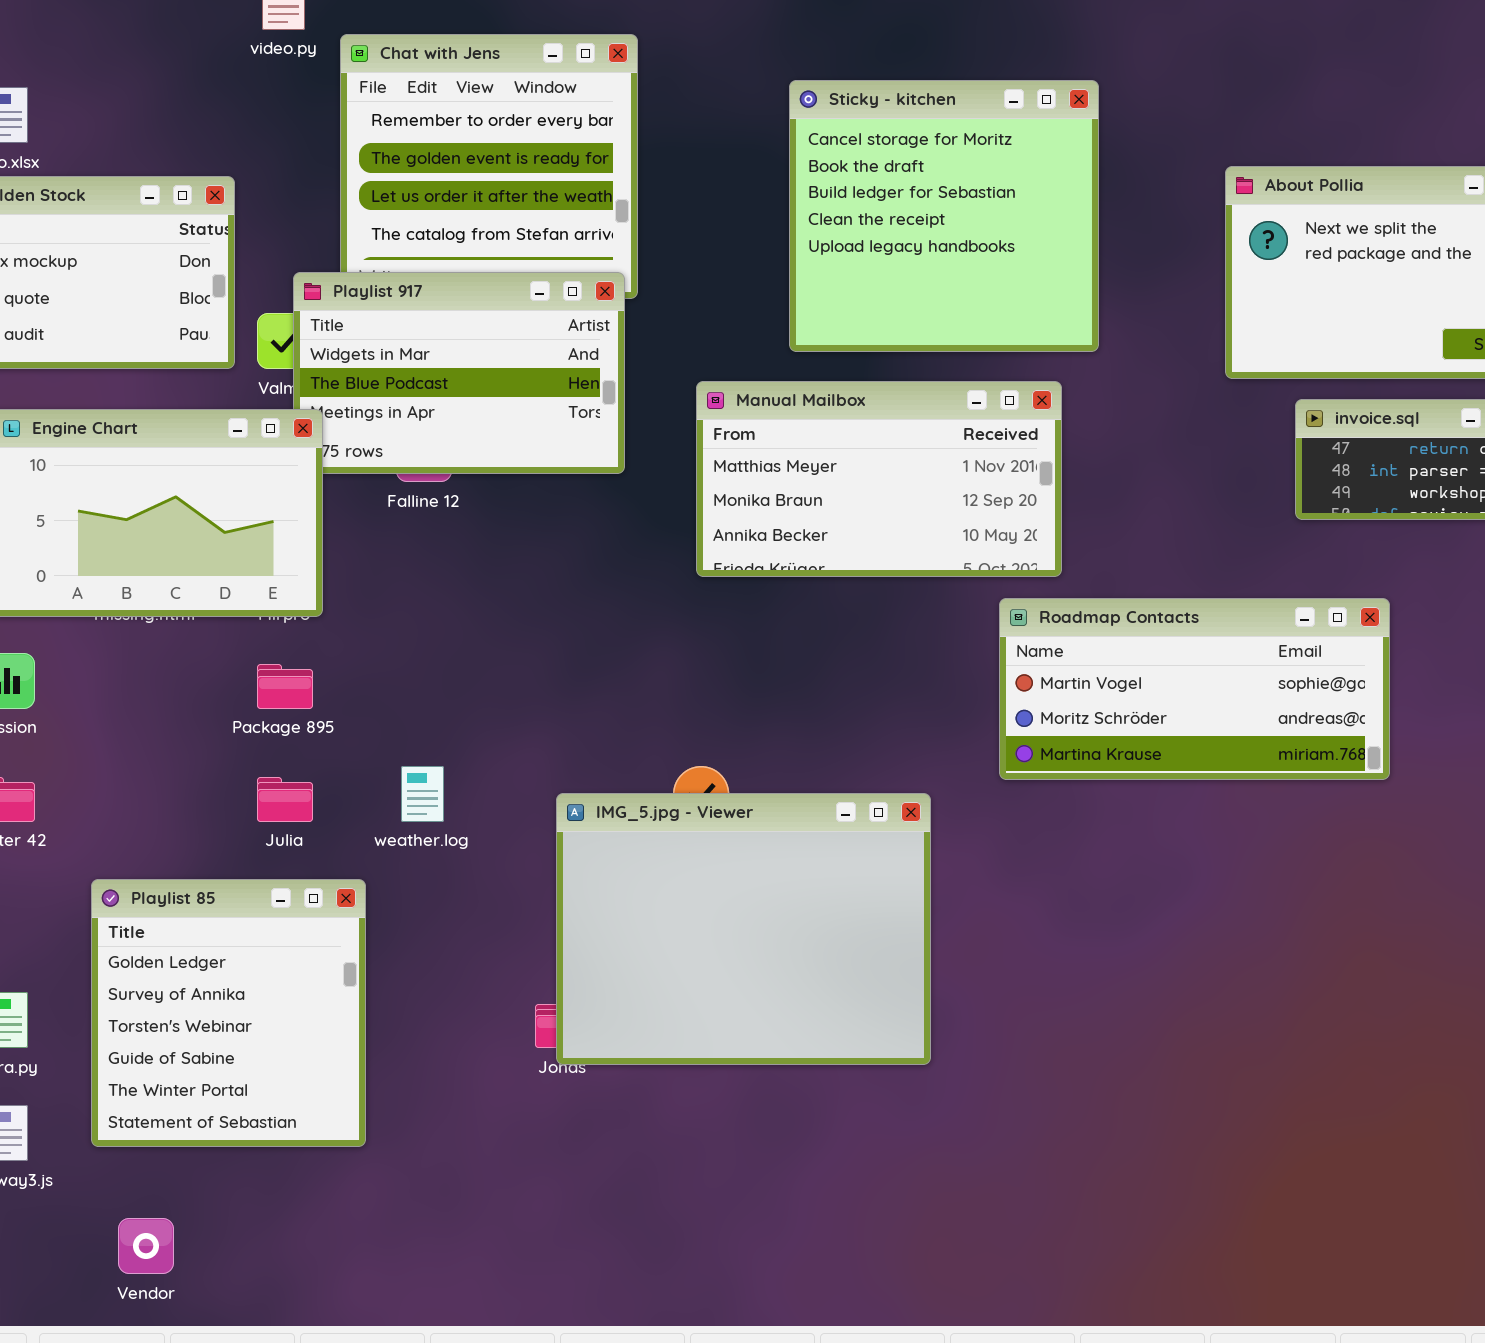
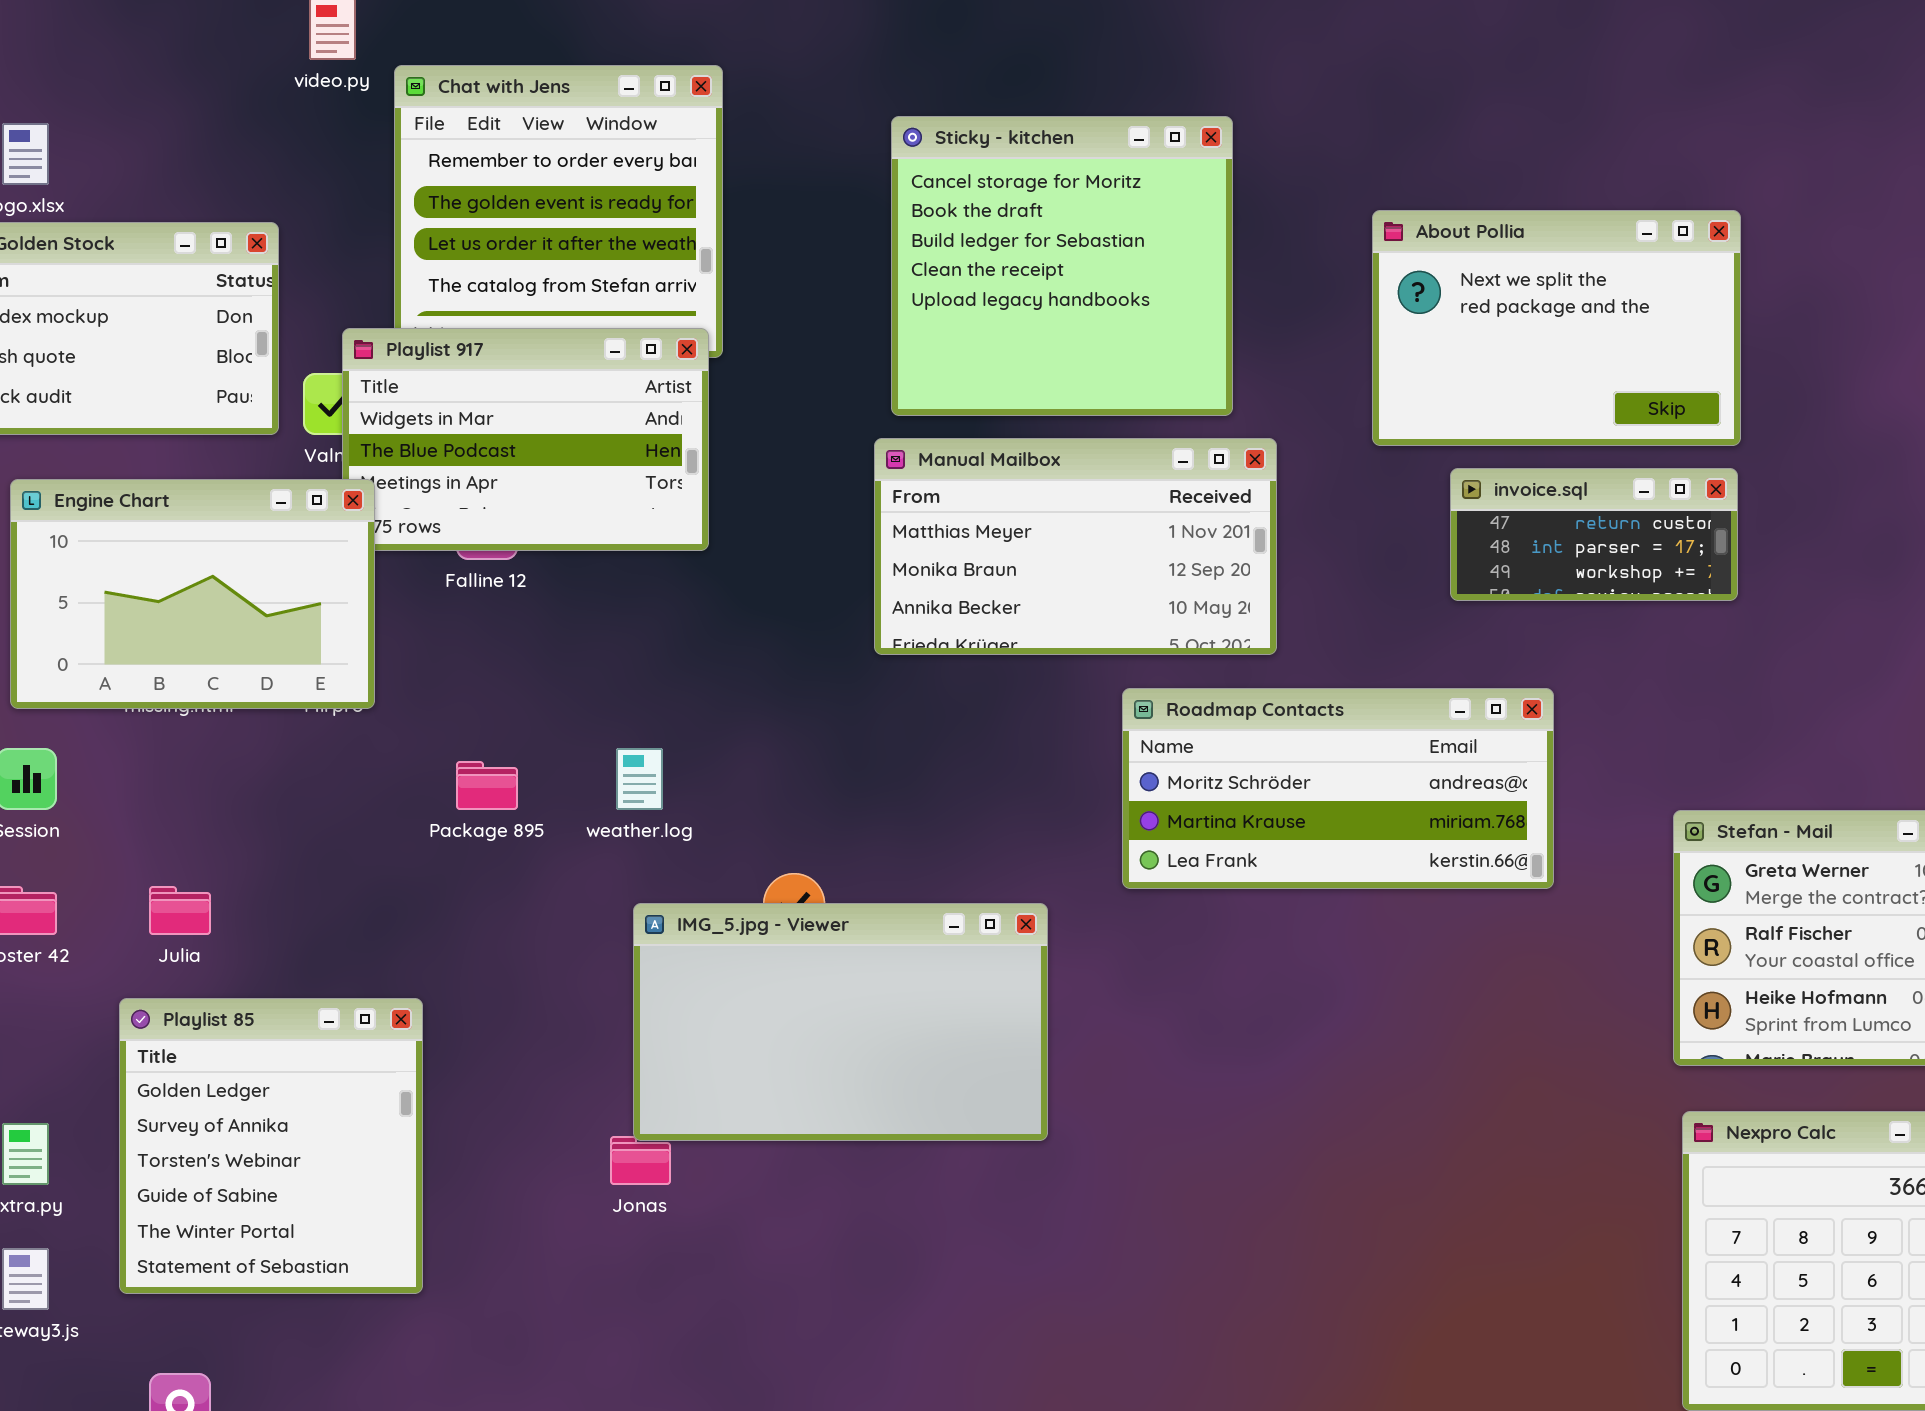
Manual Mailbox: [696,381,1062,577] -> [874,438,1277,655], moved
Roadmap Contacts: [999,598,1390,780] -> [1122,688,1554,889], scrolled down 1 row
Package 895: [257,664,313,709] -> [456,761,518,810], moved
weather.log: [401,766,444,822] -> [616,748,663,810], moved
Julia: [257,777,313,822] -> [149,886,211,935], moved
IMG_5.jpg - Viewer: [556,793,931,1065] -> [633,903,1048,1141], resized

